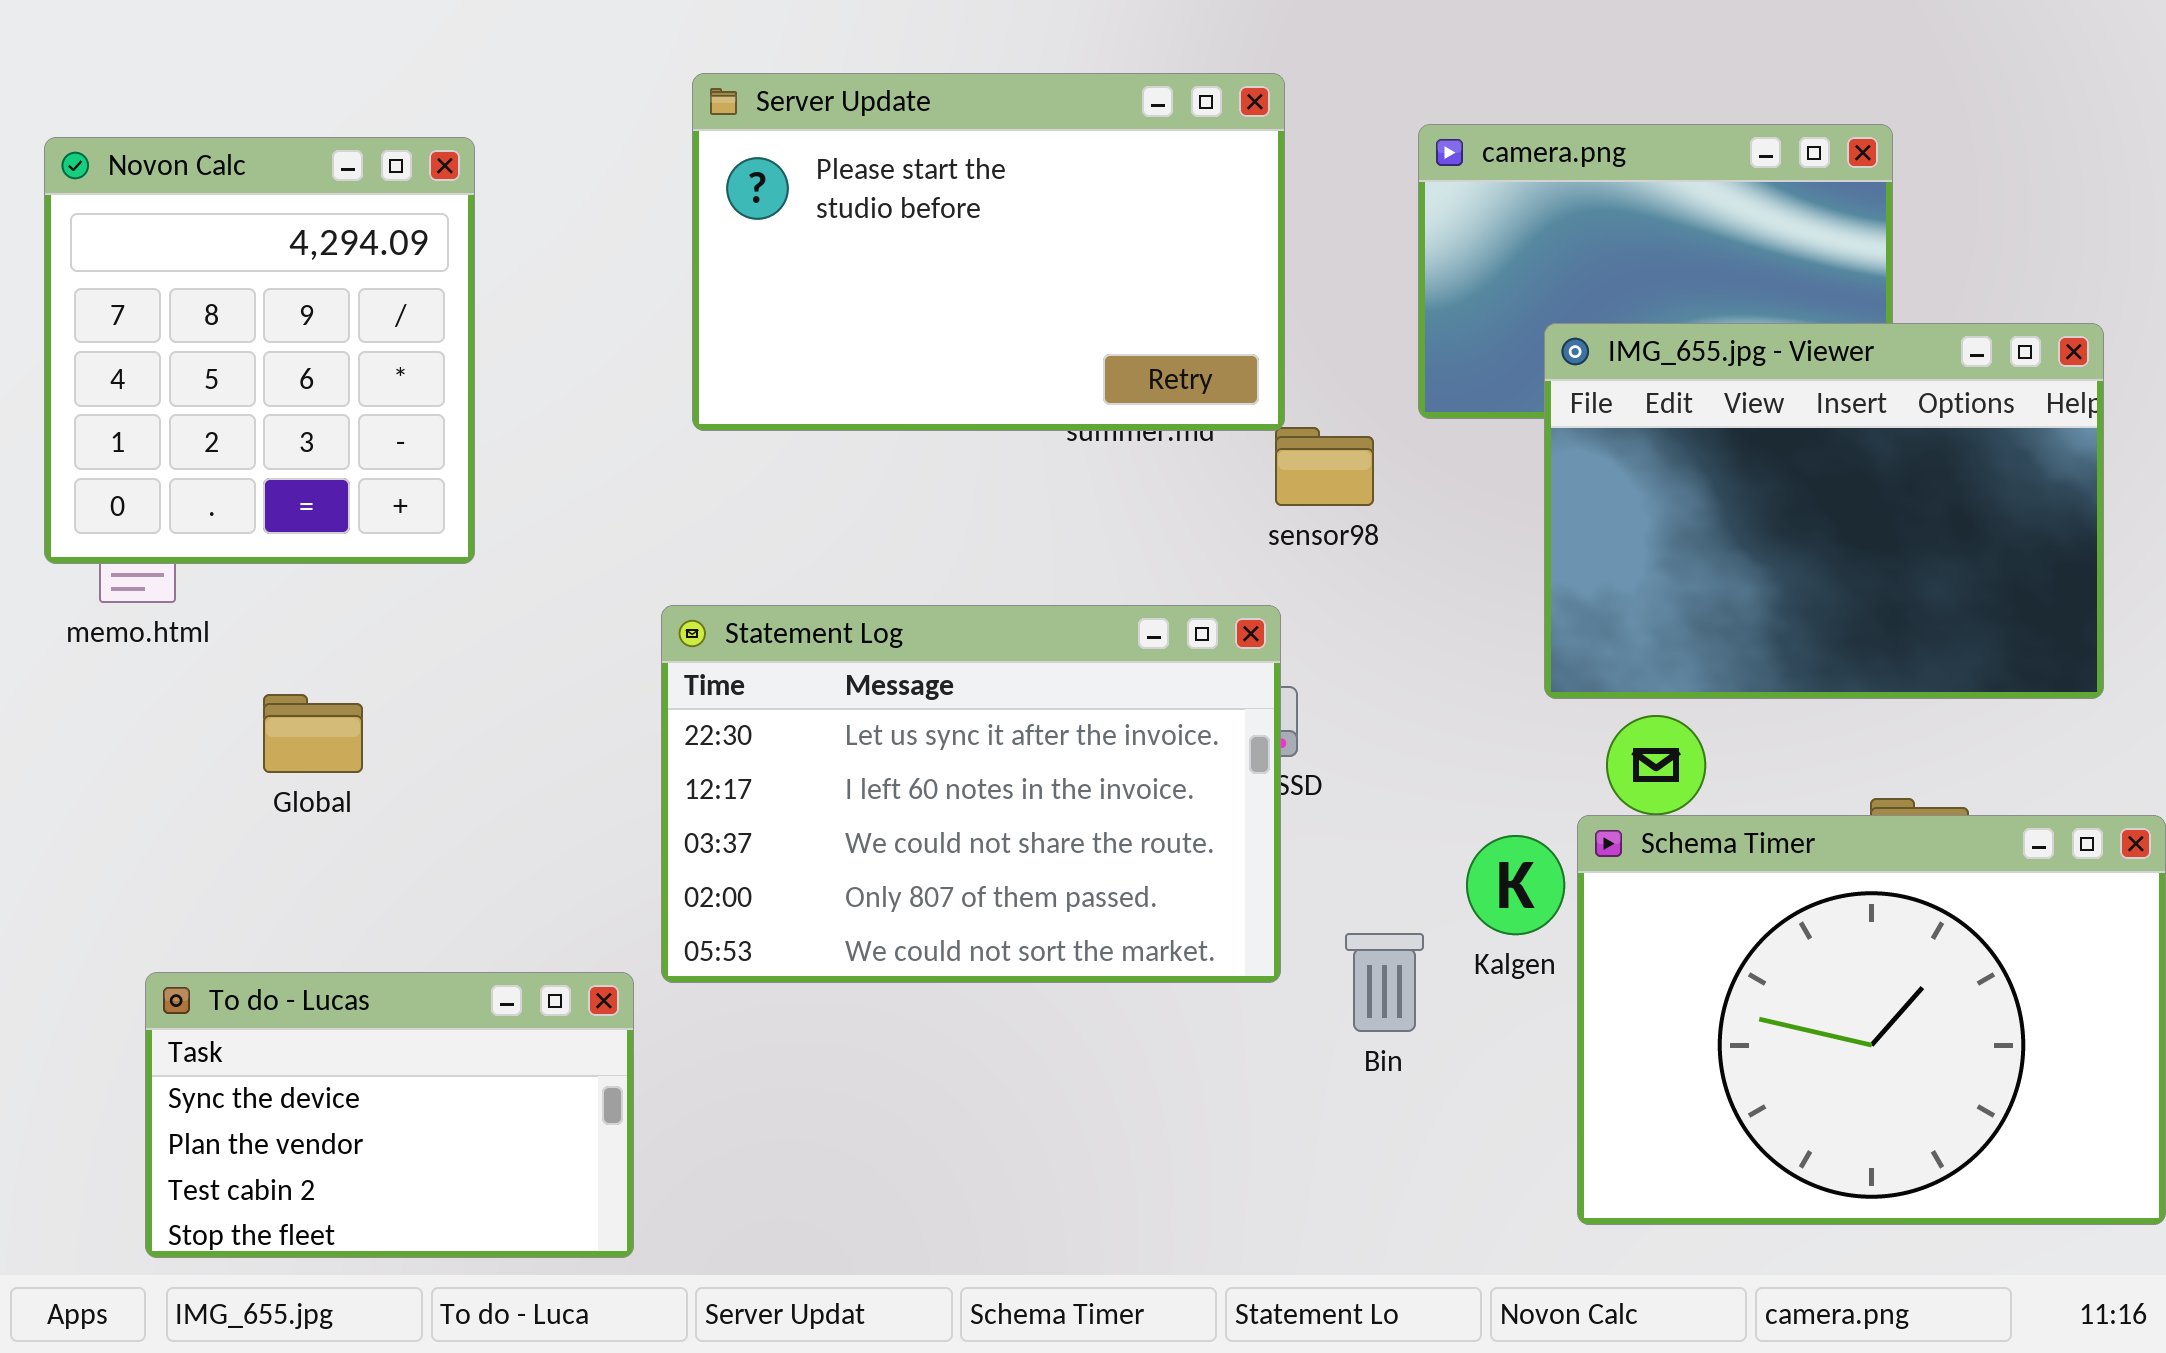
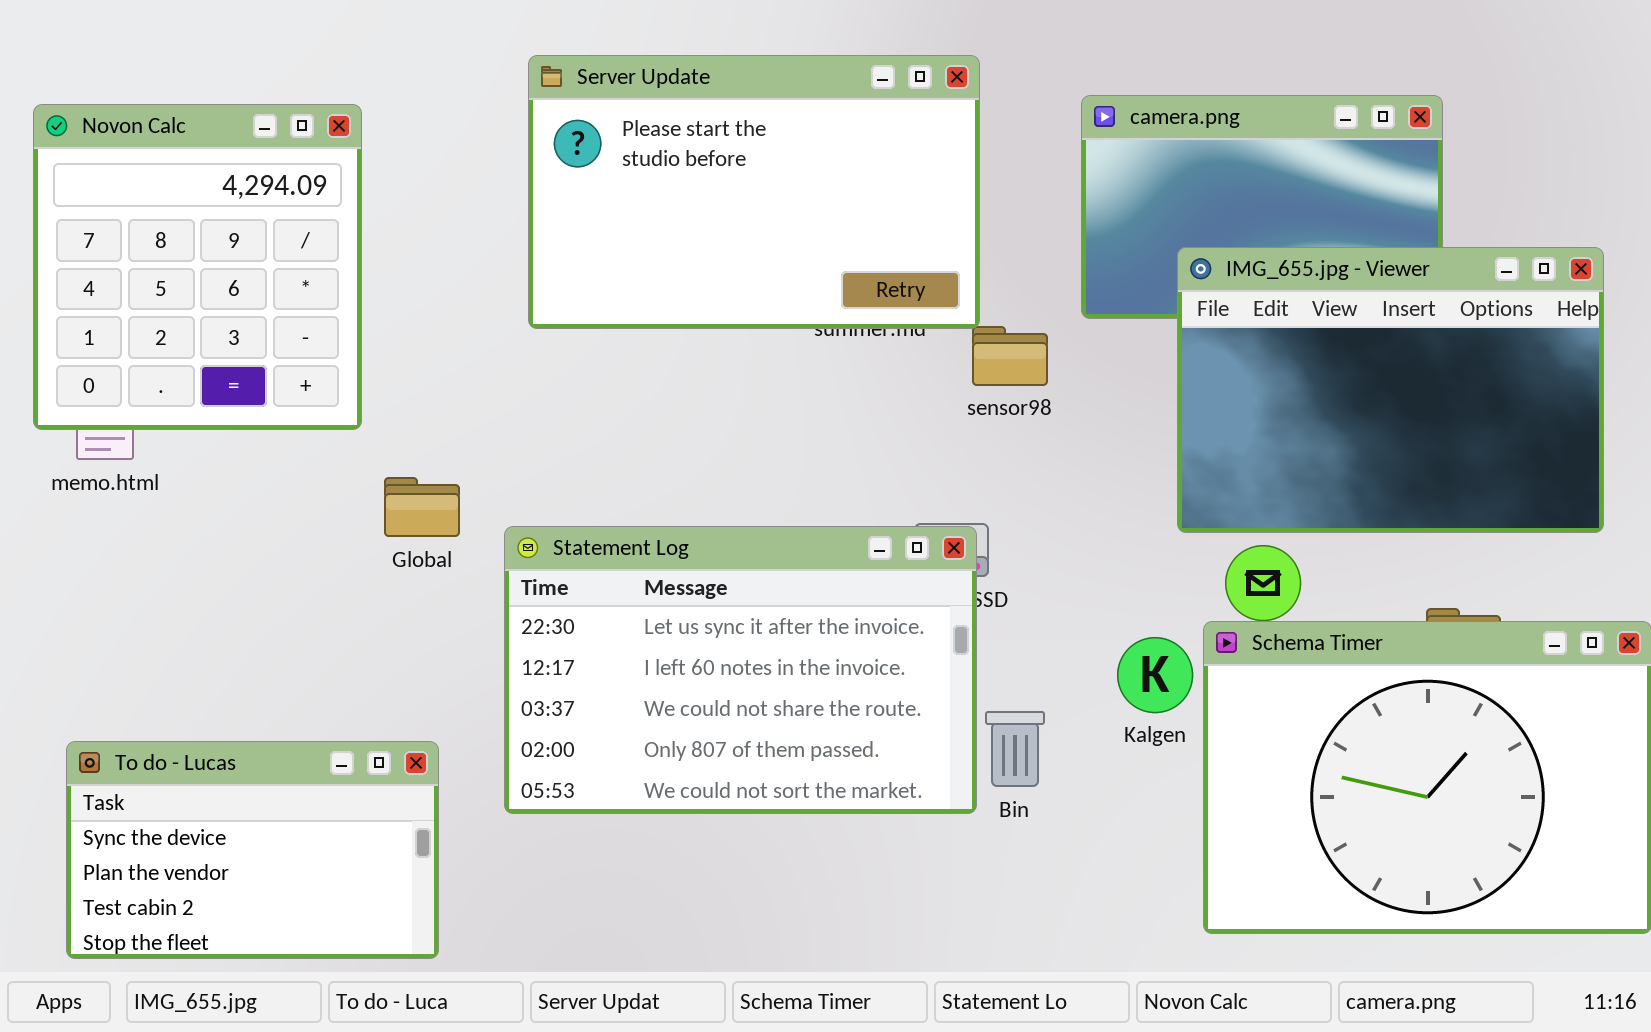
Statement Log: [661,605,1281,983] -> [504,526,977,814], moved
Global: [263,694,363,773] -> [384,477,460,537], moved
Bin: [1345,933,1424,1032] -> [985,711,1045,787], moved
To do - Lucas: [145,972,634,1258] -> [66,741,439,959], moved

